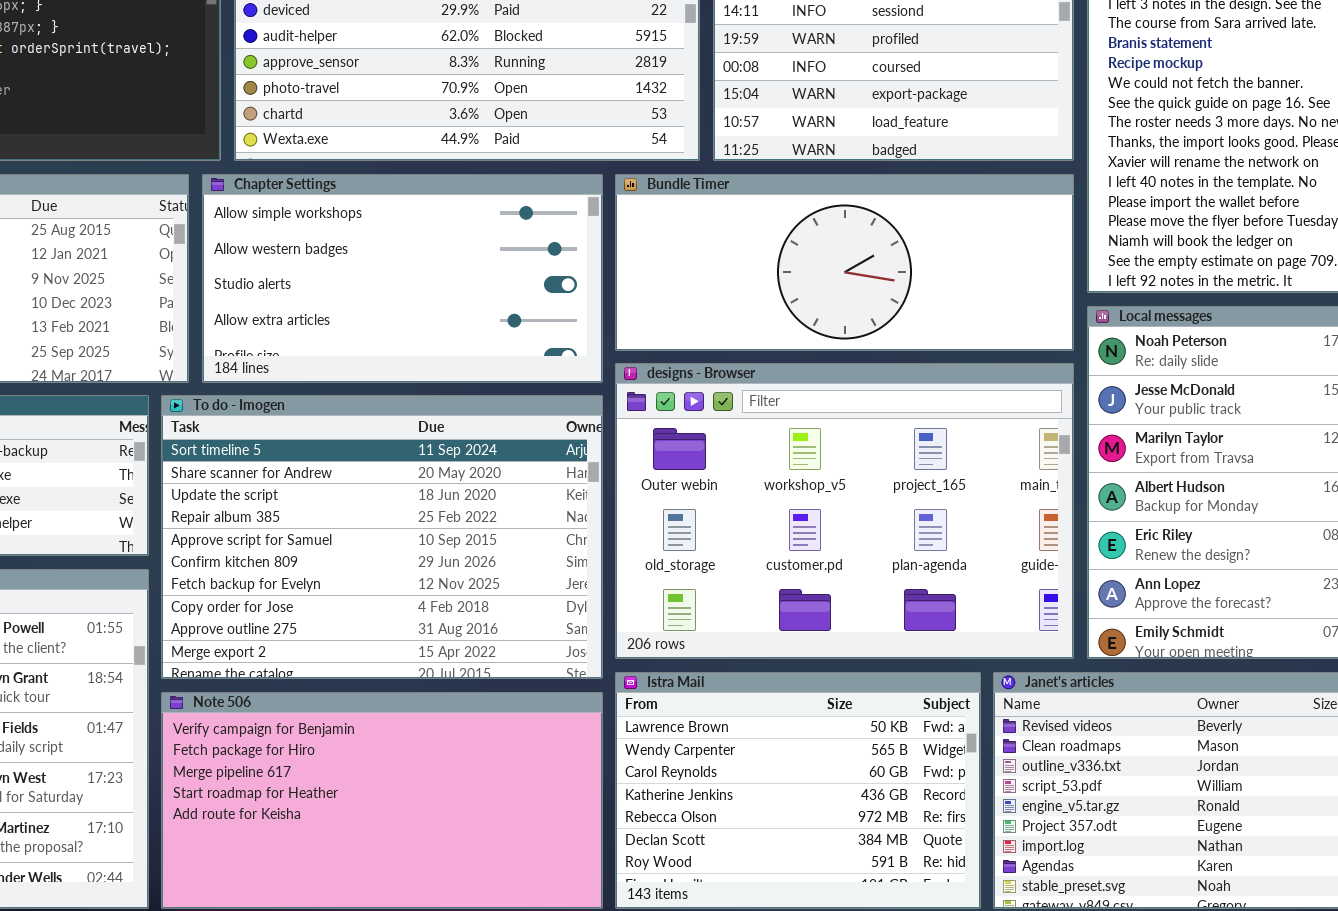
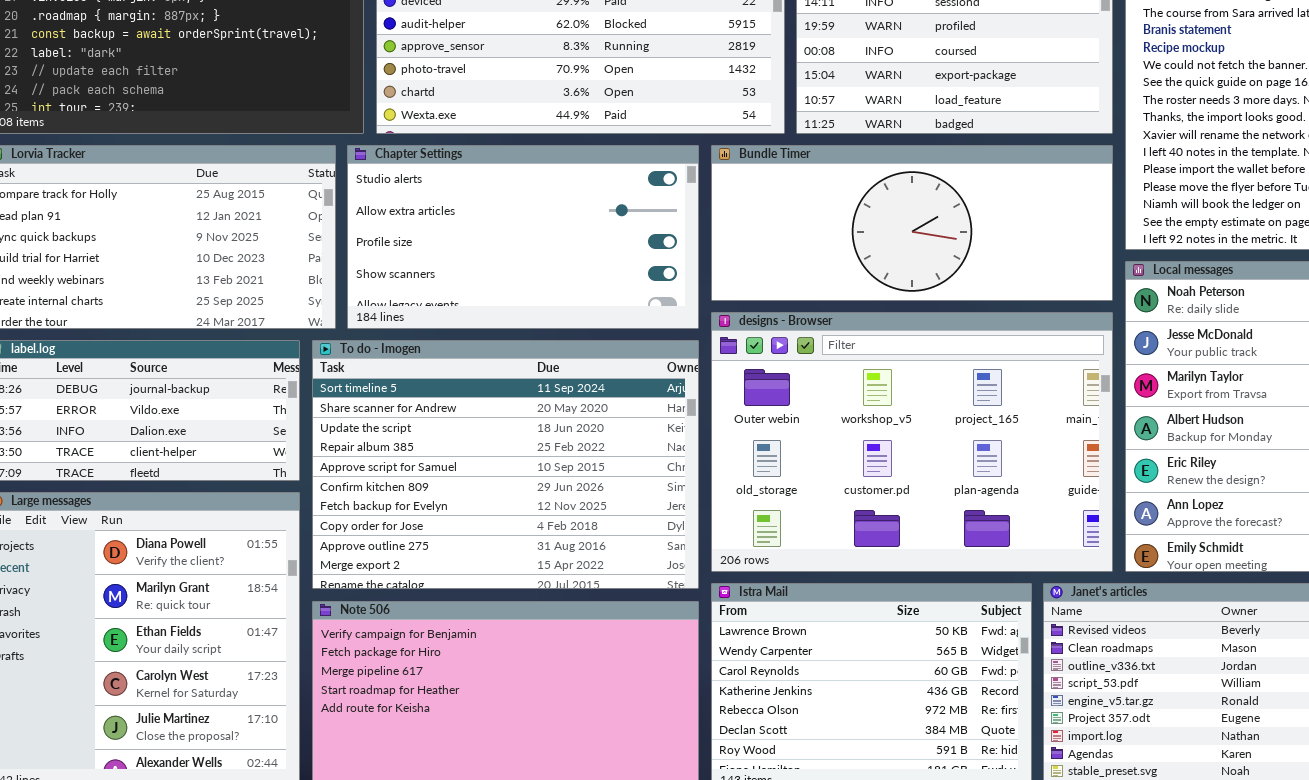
Chapter Settings: [202,174,603,383] -> [347,145,699,329], scrolled down 2 rows

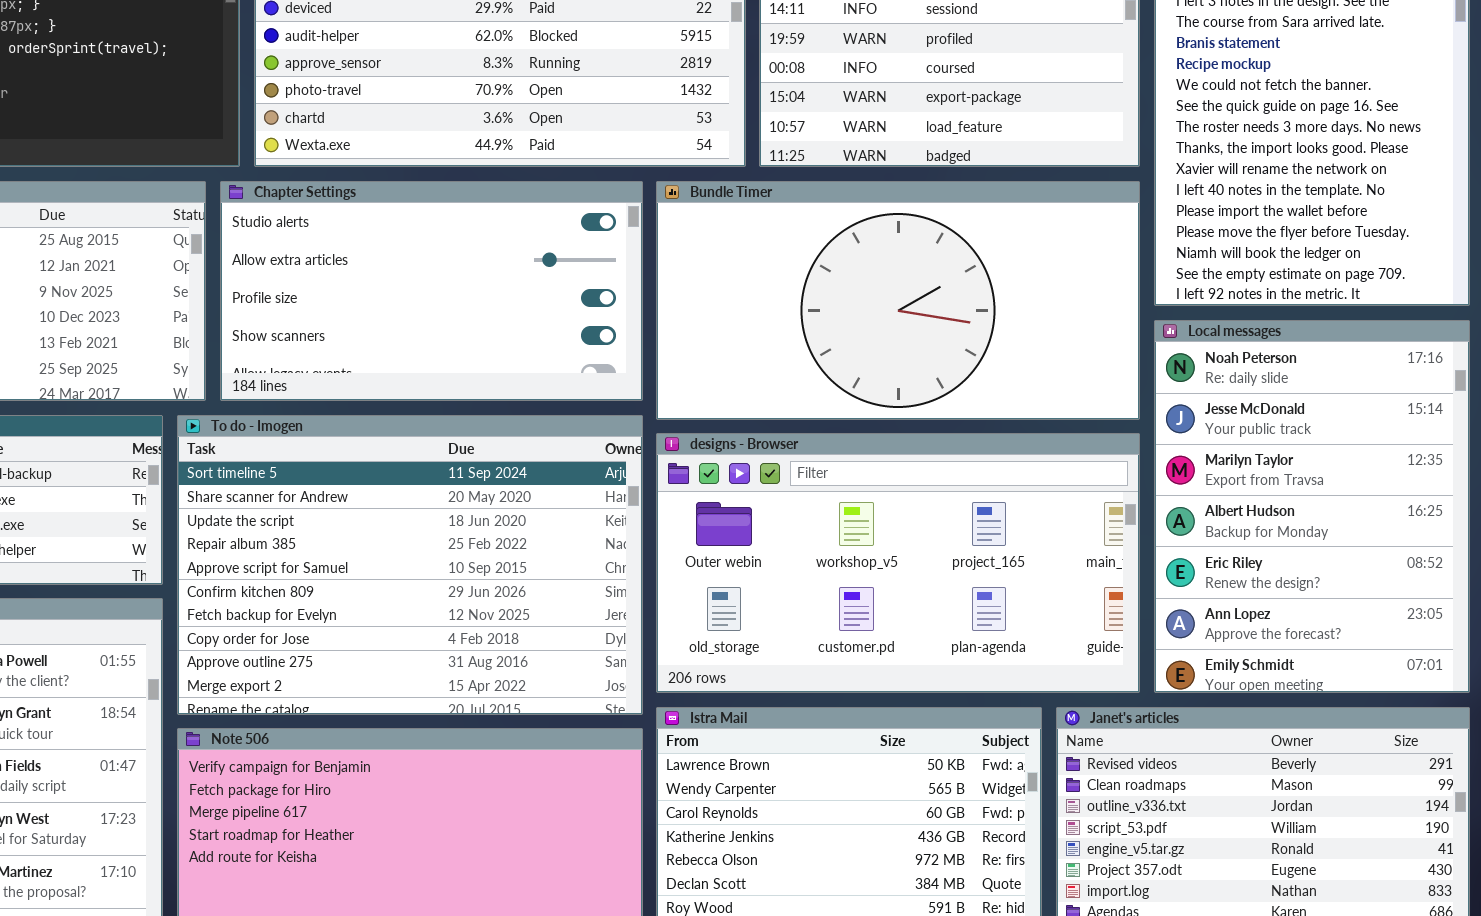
Bundle Timer: [711,145,1113,301] -> [656,181,1140,420], resized
designs - Browser: [711,312,1113,572] -> [656,433,1140,693], resized

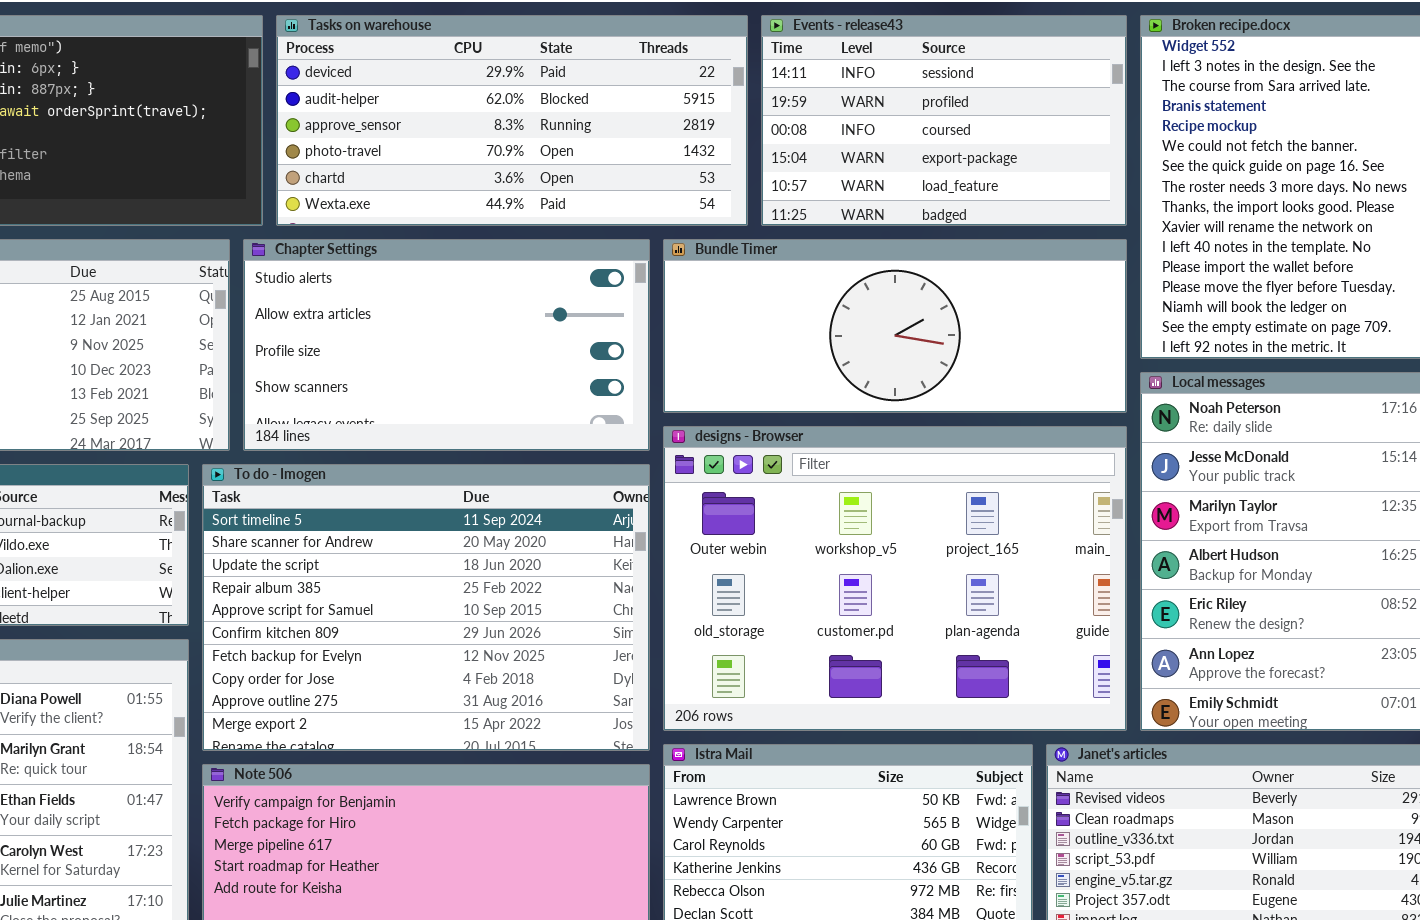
Bundle Timer: [656,181,1140,420] -> [663,239,1127,413], resized
designs - Browser: [656,433,1140,693] -> [663,426,1127,731], resized

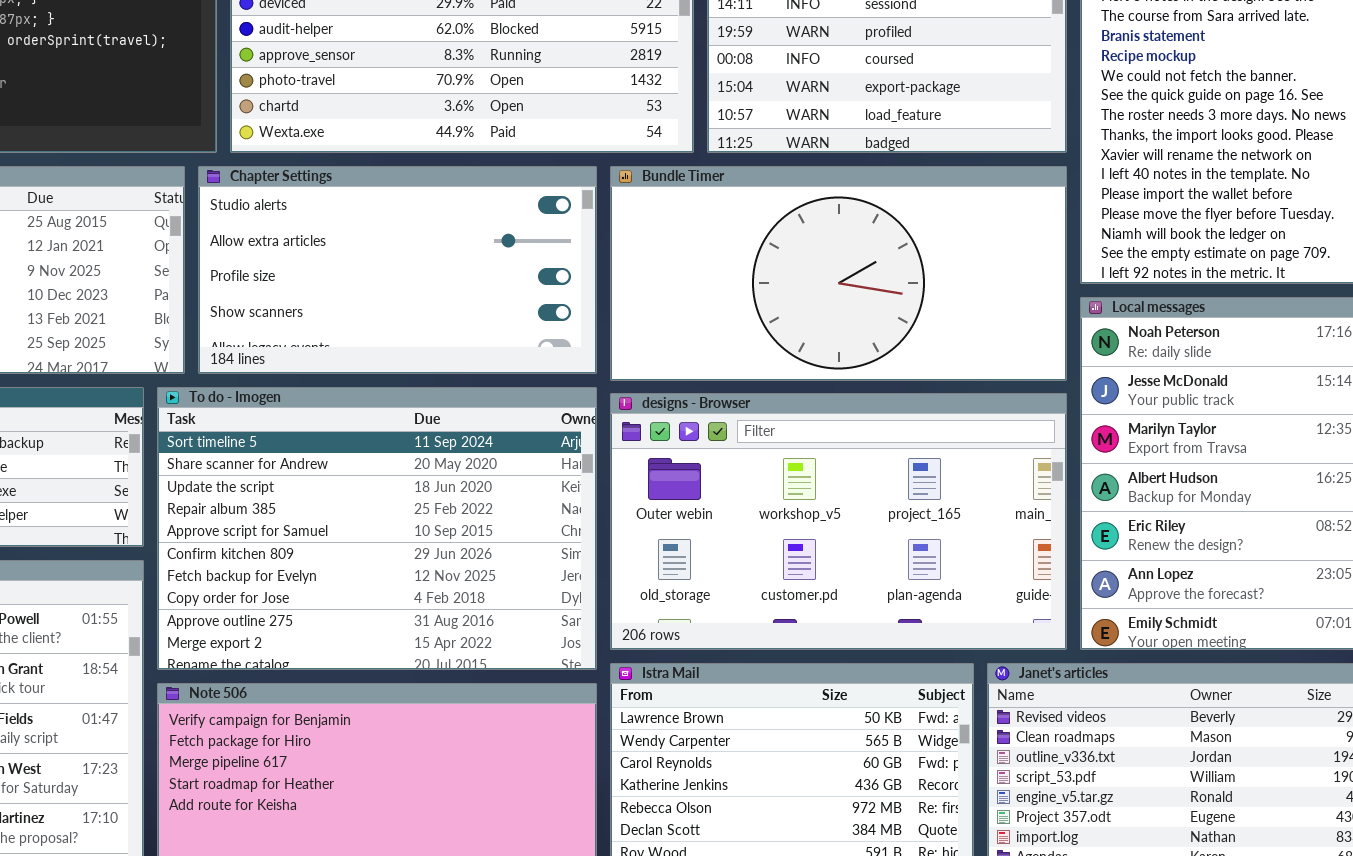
Bundle Timer: [663,239,1127,413] -> [610,166,1067,381], resized
designs - Browser: [663,426,1127,731] -> [610,393,1067,650], resized

